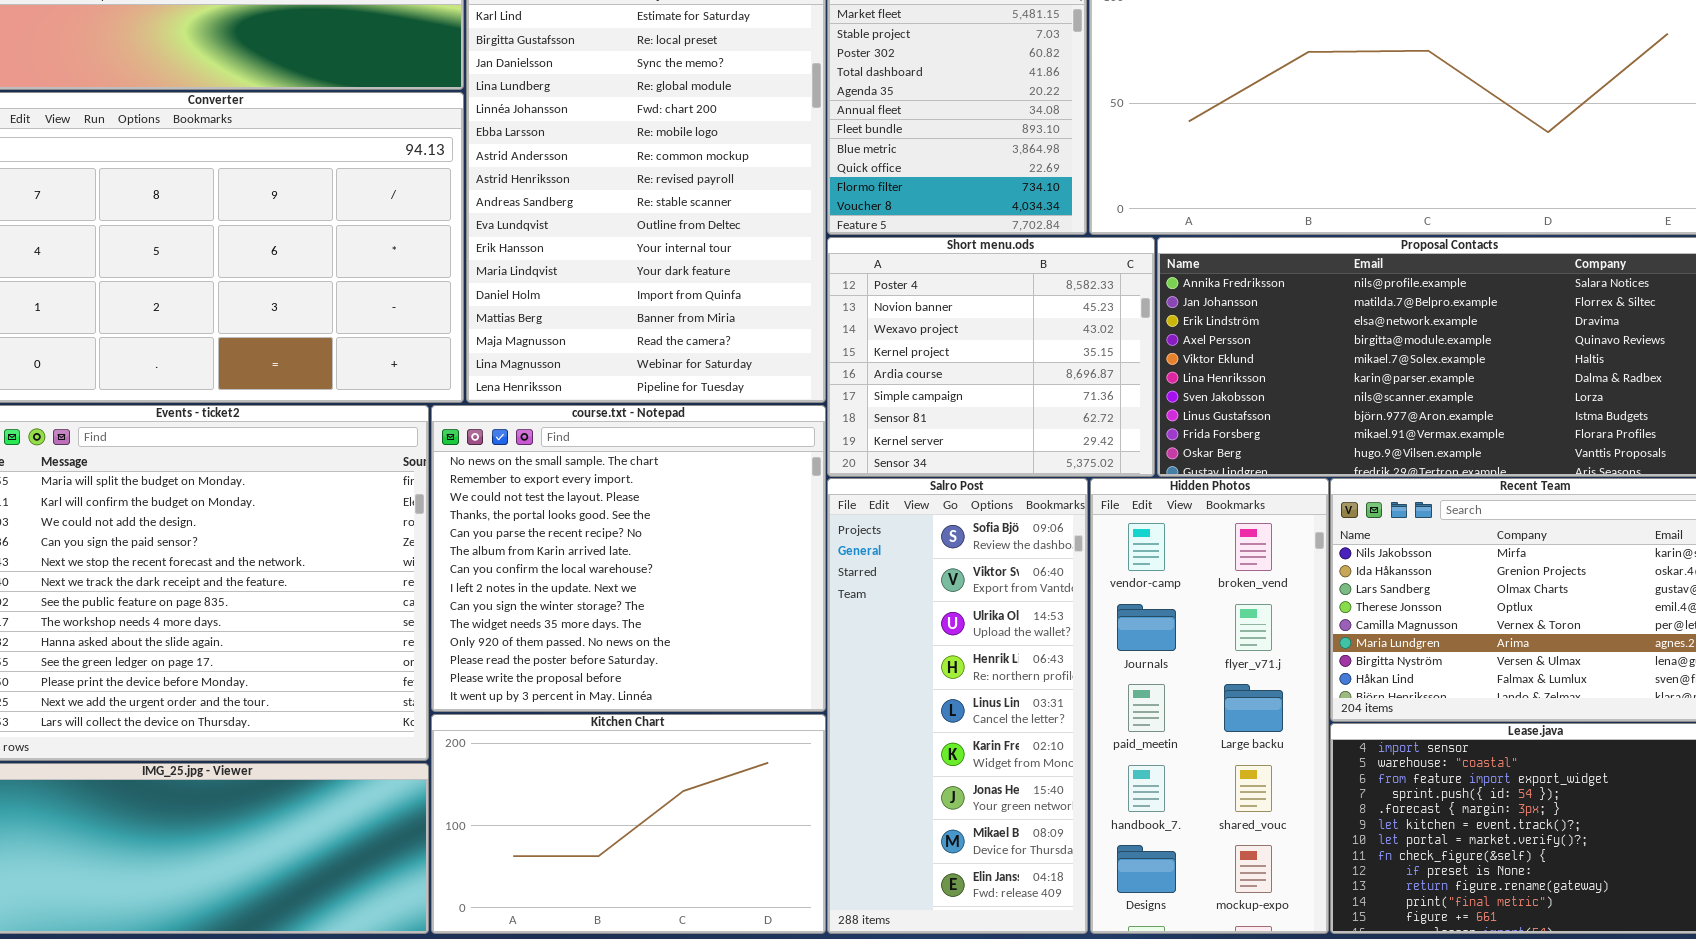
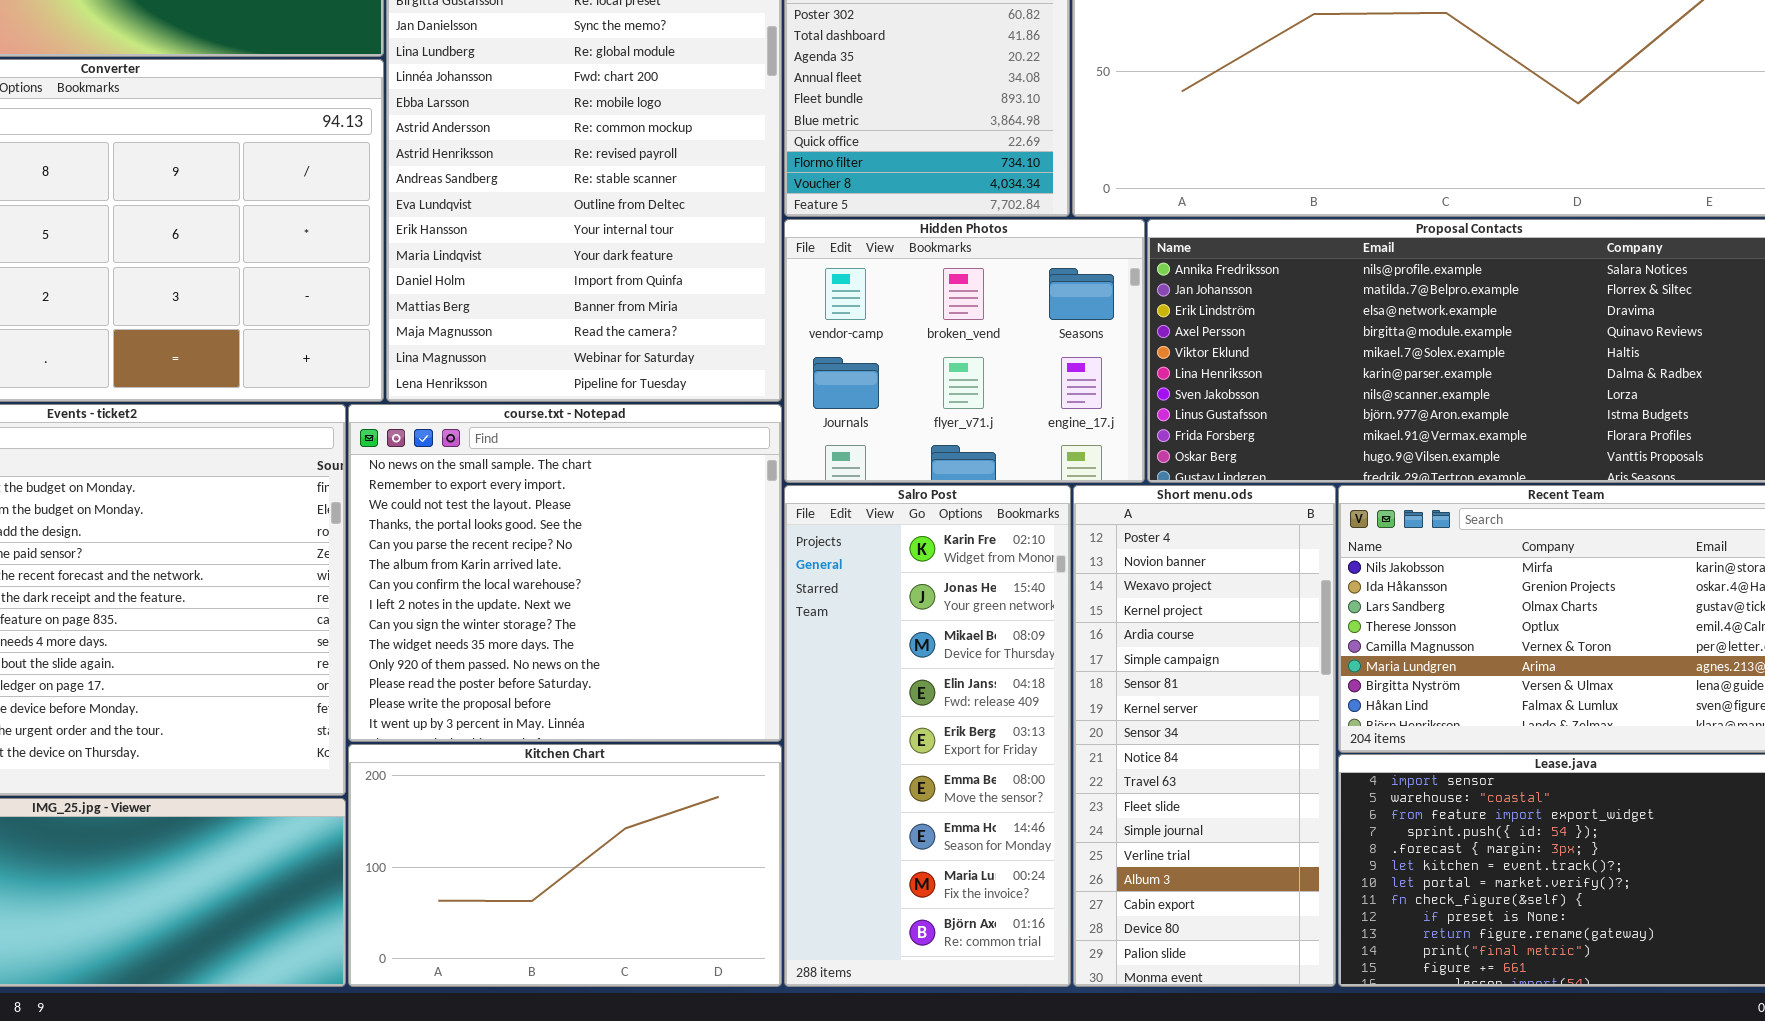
Short menu.ods: [827,237,1155,477] -> [1073,485,1336,987], moved, resized
Salro Post: [827,478,1088,934] -> [784,485,1071,987], scrolled down 5 rows
Hidden Photos: [1090,478,1329,934] -> [784,219,1145,483], moved, resized

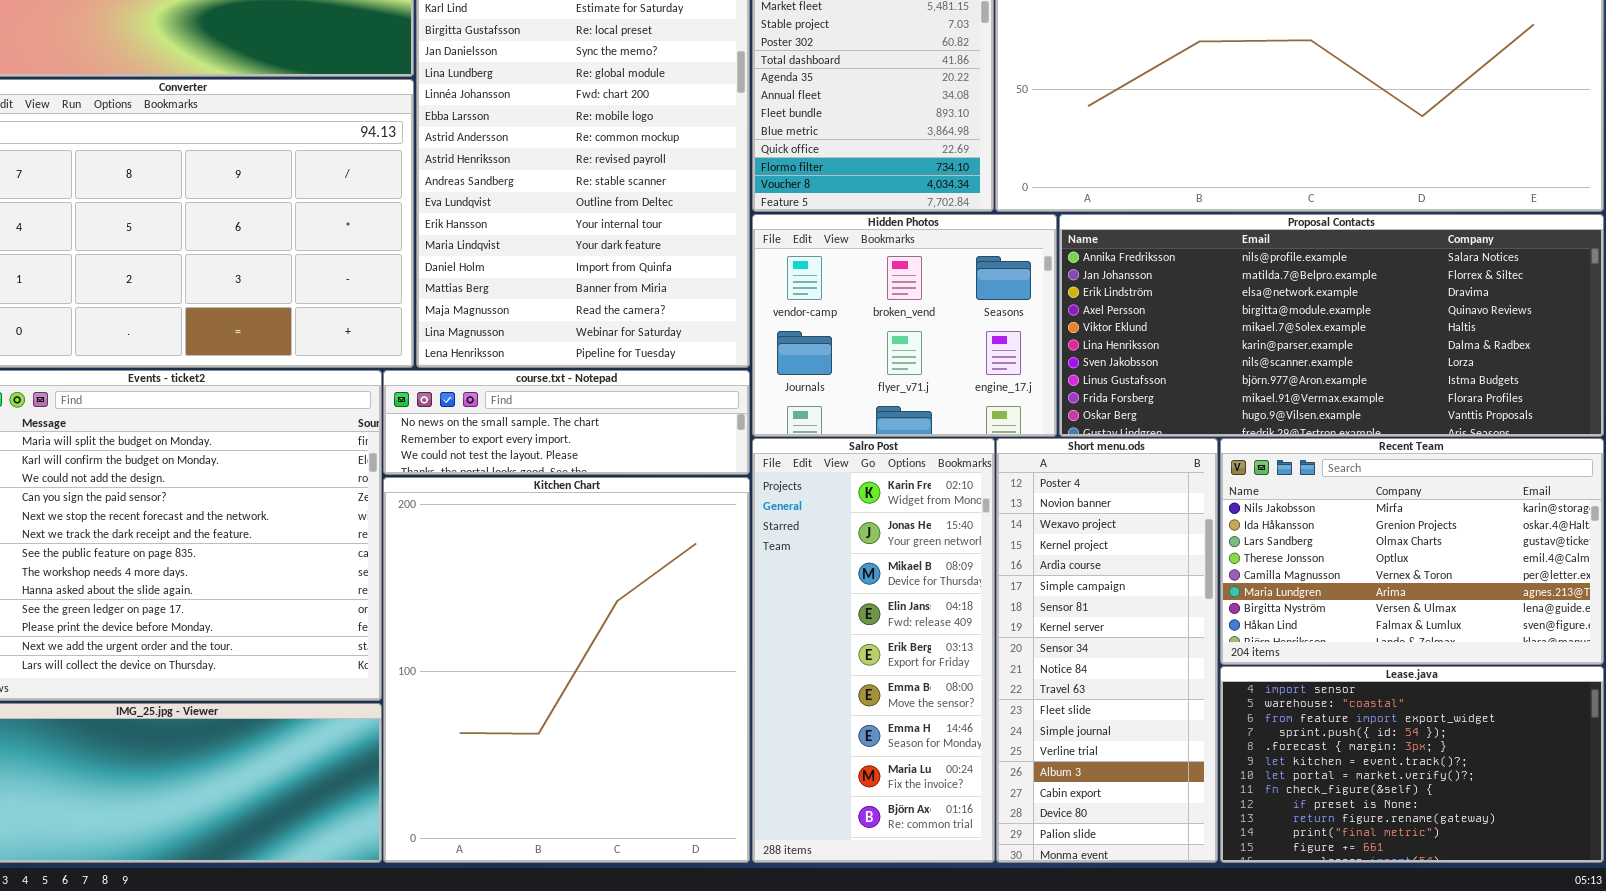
course.txt - Notepad: [348,404,782,742] -> [383,370,750,475], resized
Kitchen Chart: [348,744,782,987] -> [383,477,750,863], resized

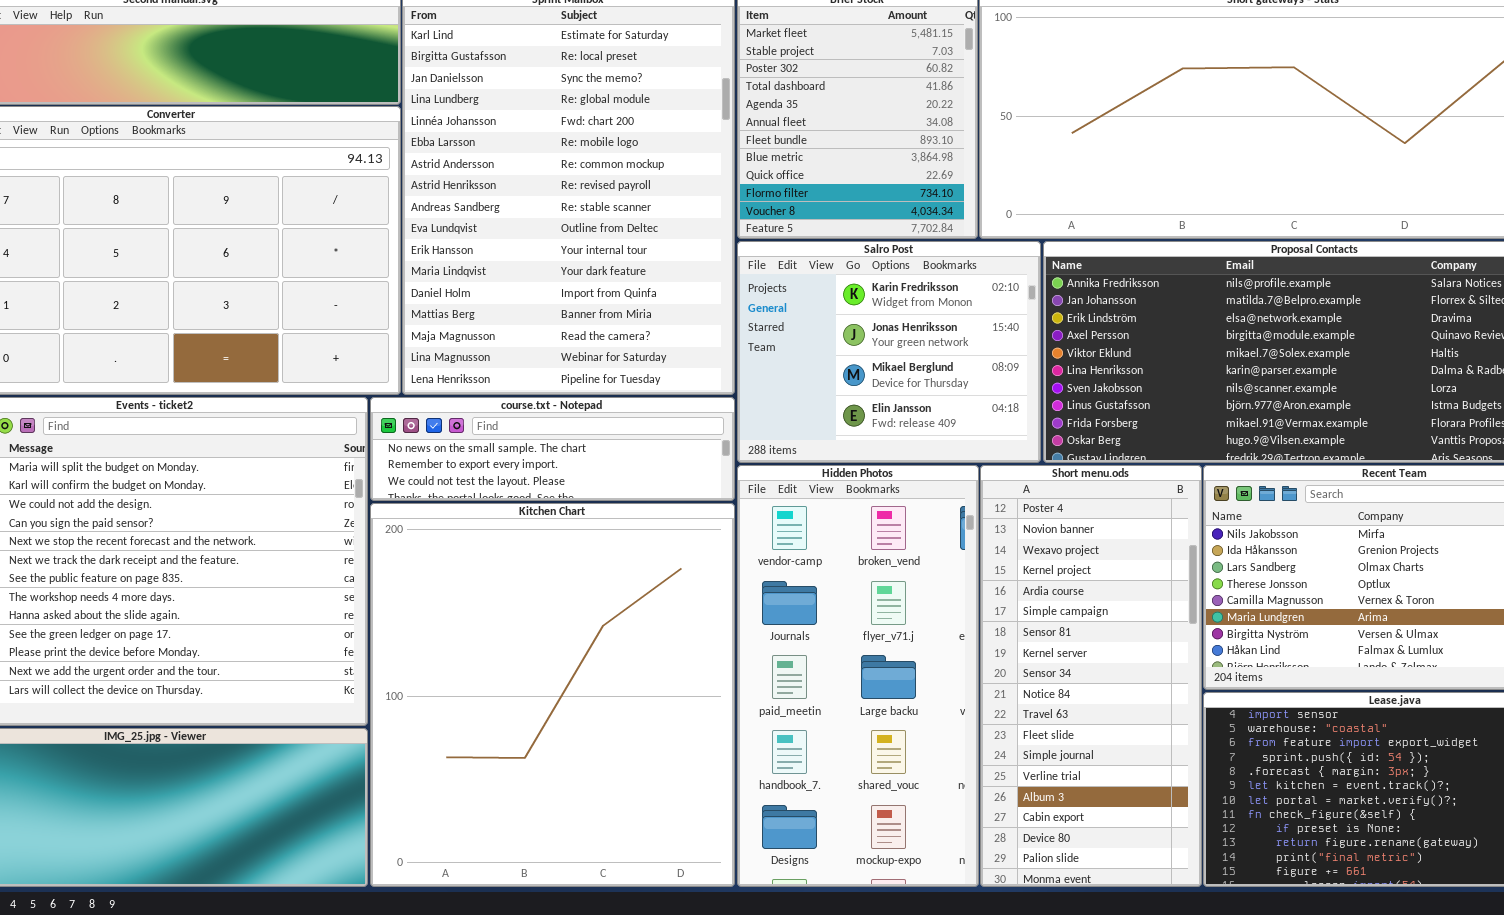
Hidden Photos: [752,214,1057,437] -> [737,465,979,887], moved, resized
Salro Post: [752,438,995,863] -> [737,241,1041,463], moved, resized

